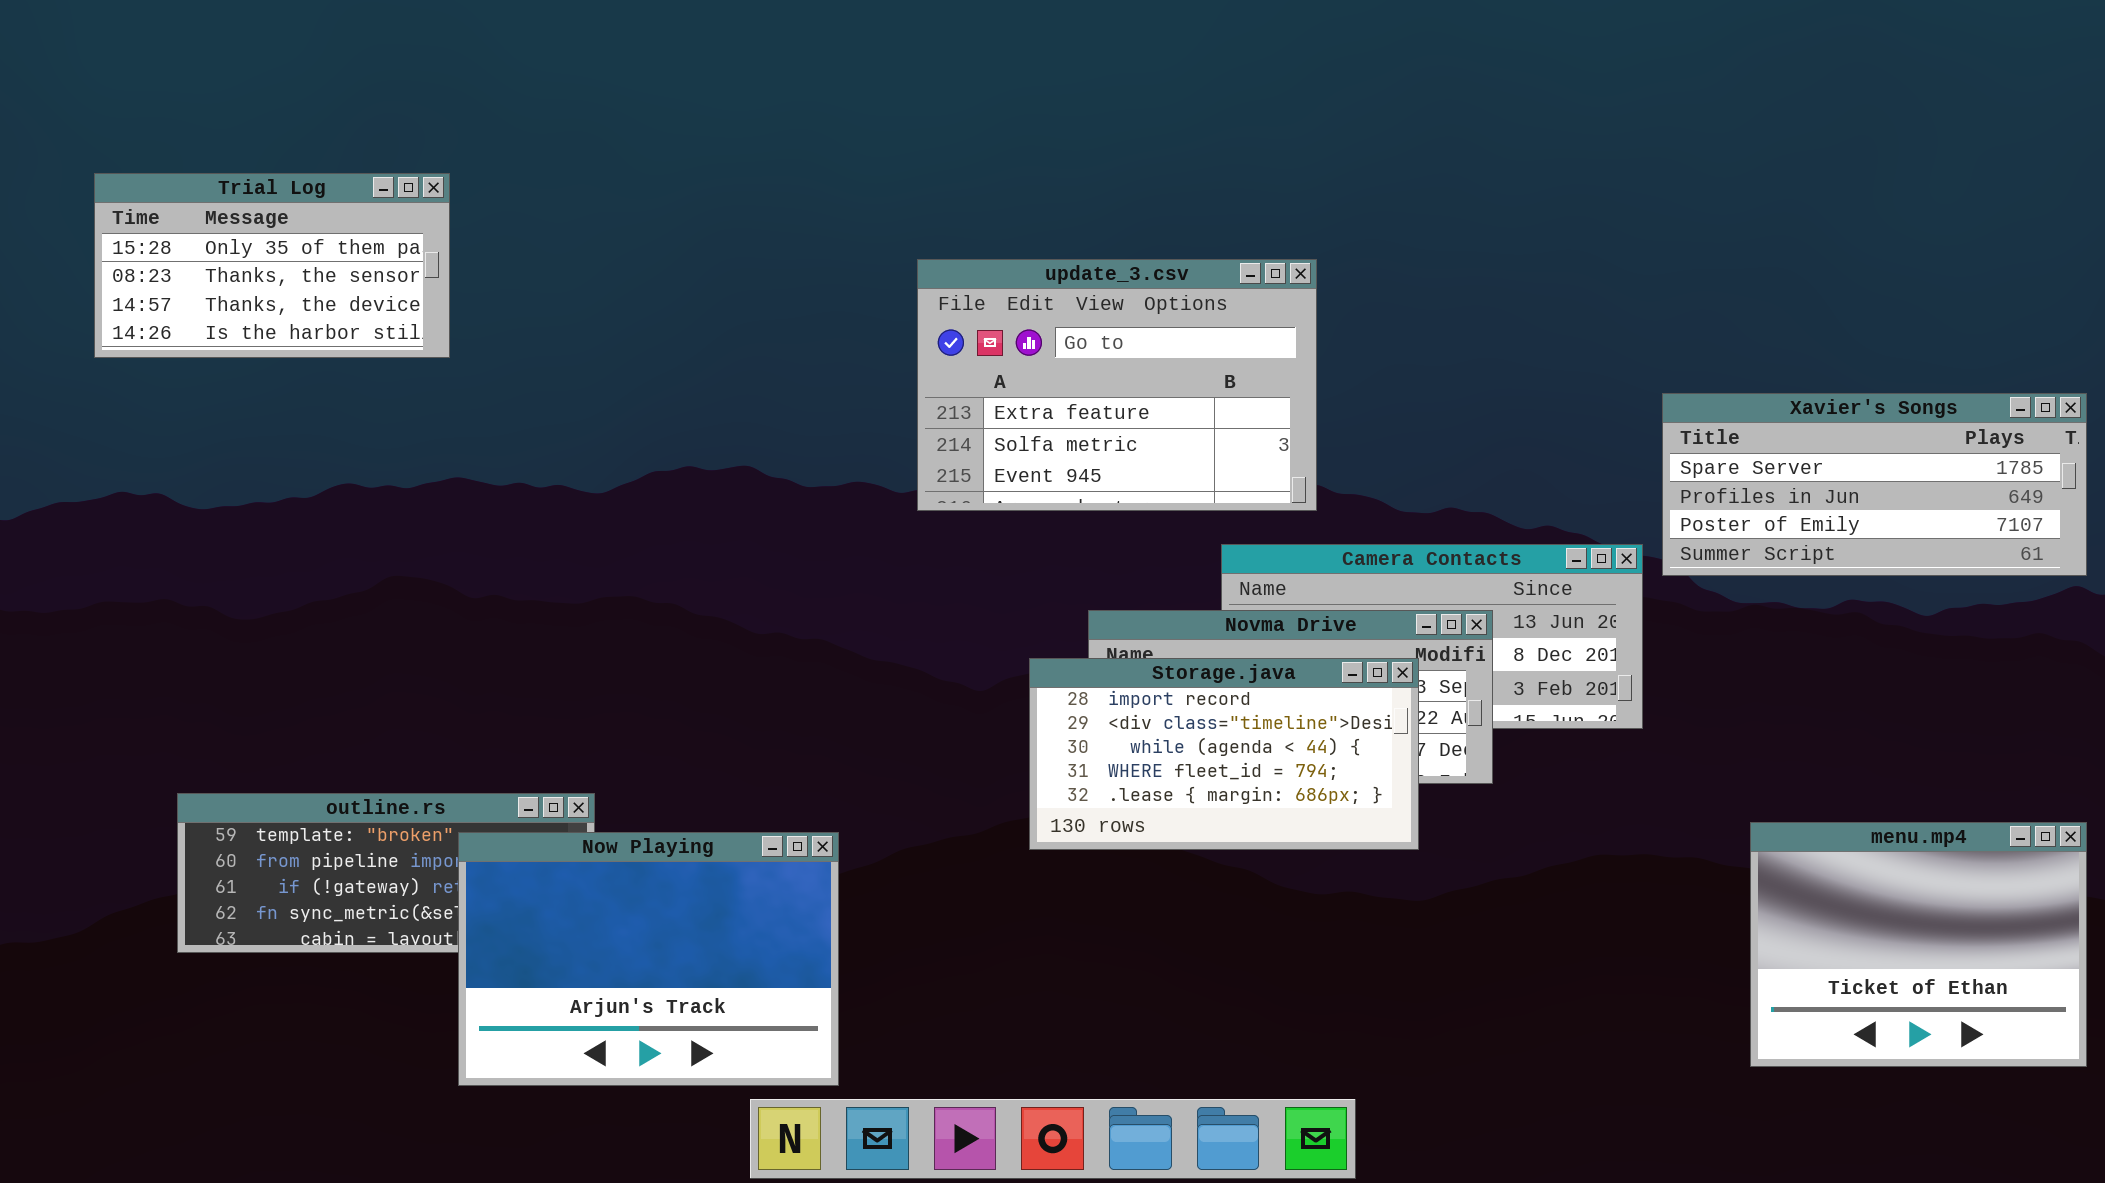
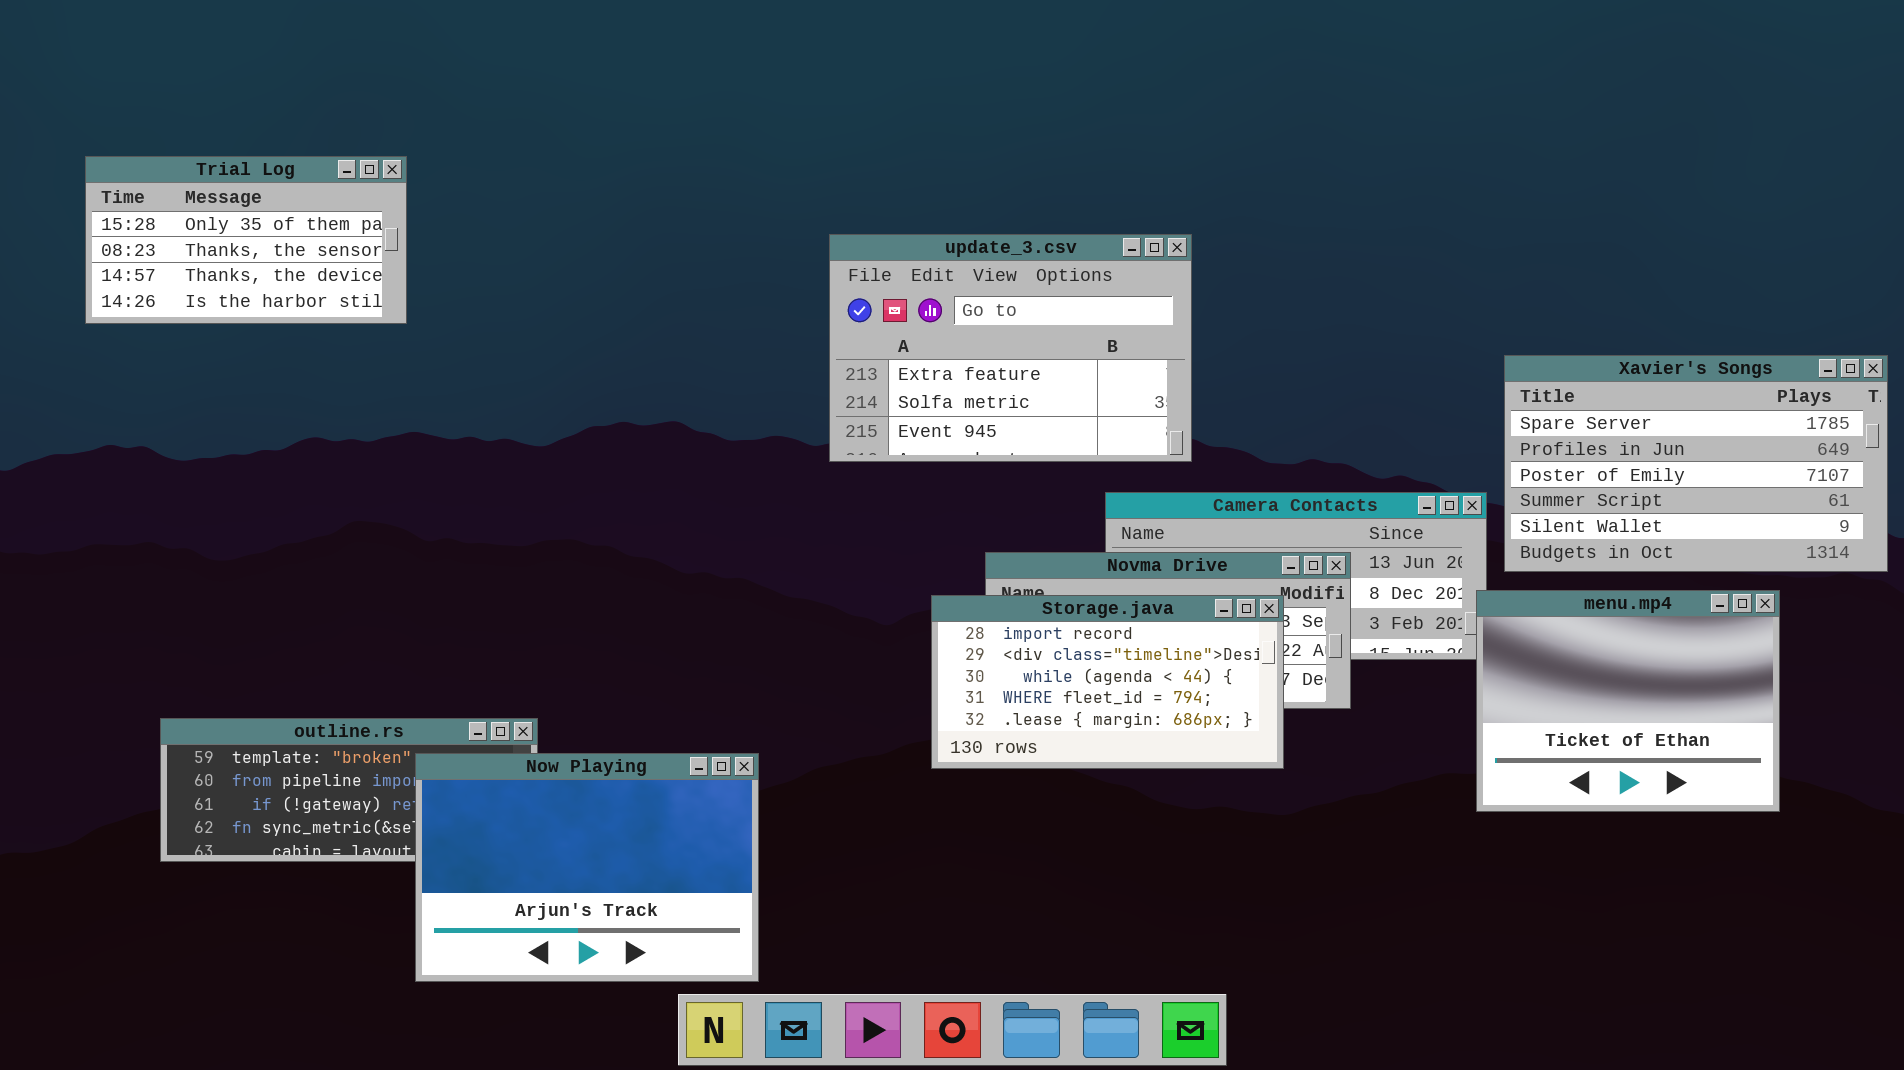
Xavier's Songs: [1662,393,2087,576] -> [1504,355,1888,572], resized
menu.mp4: [1750,822,2087,1067] -> [1476,590,1780,812], moved

